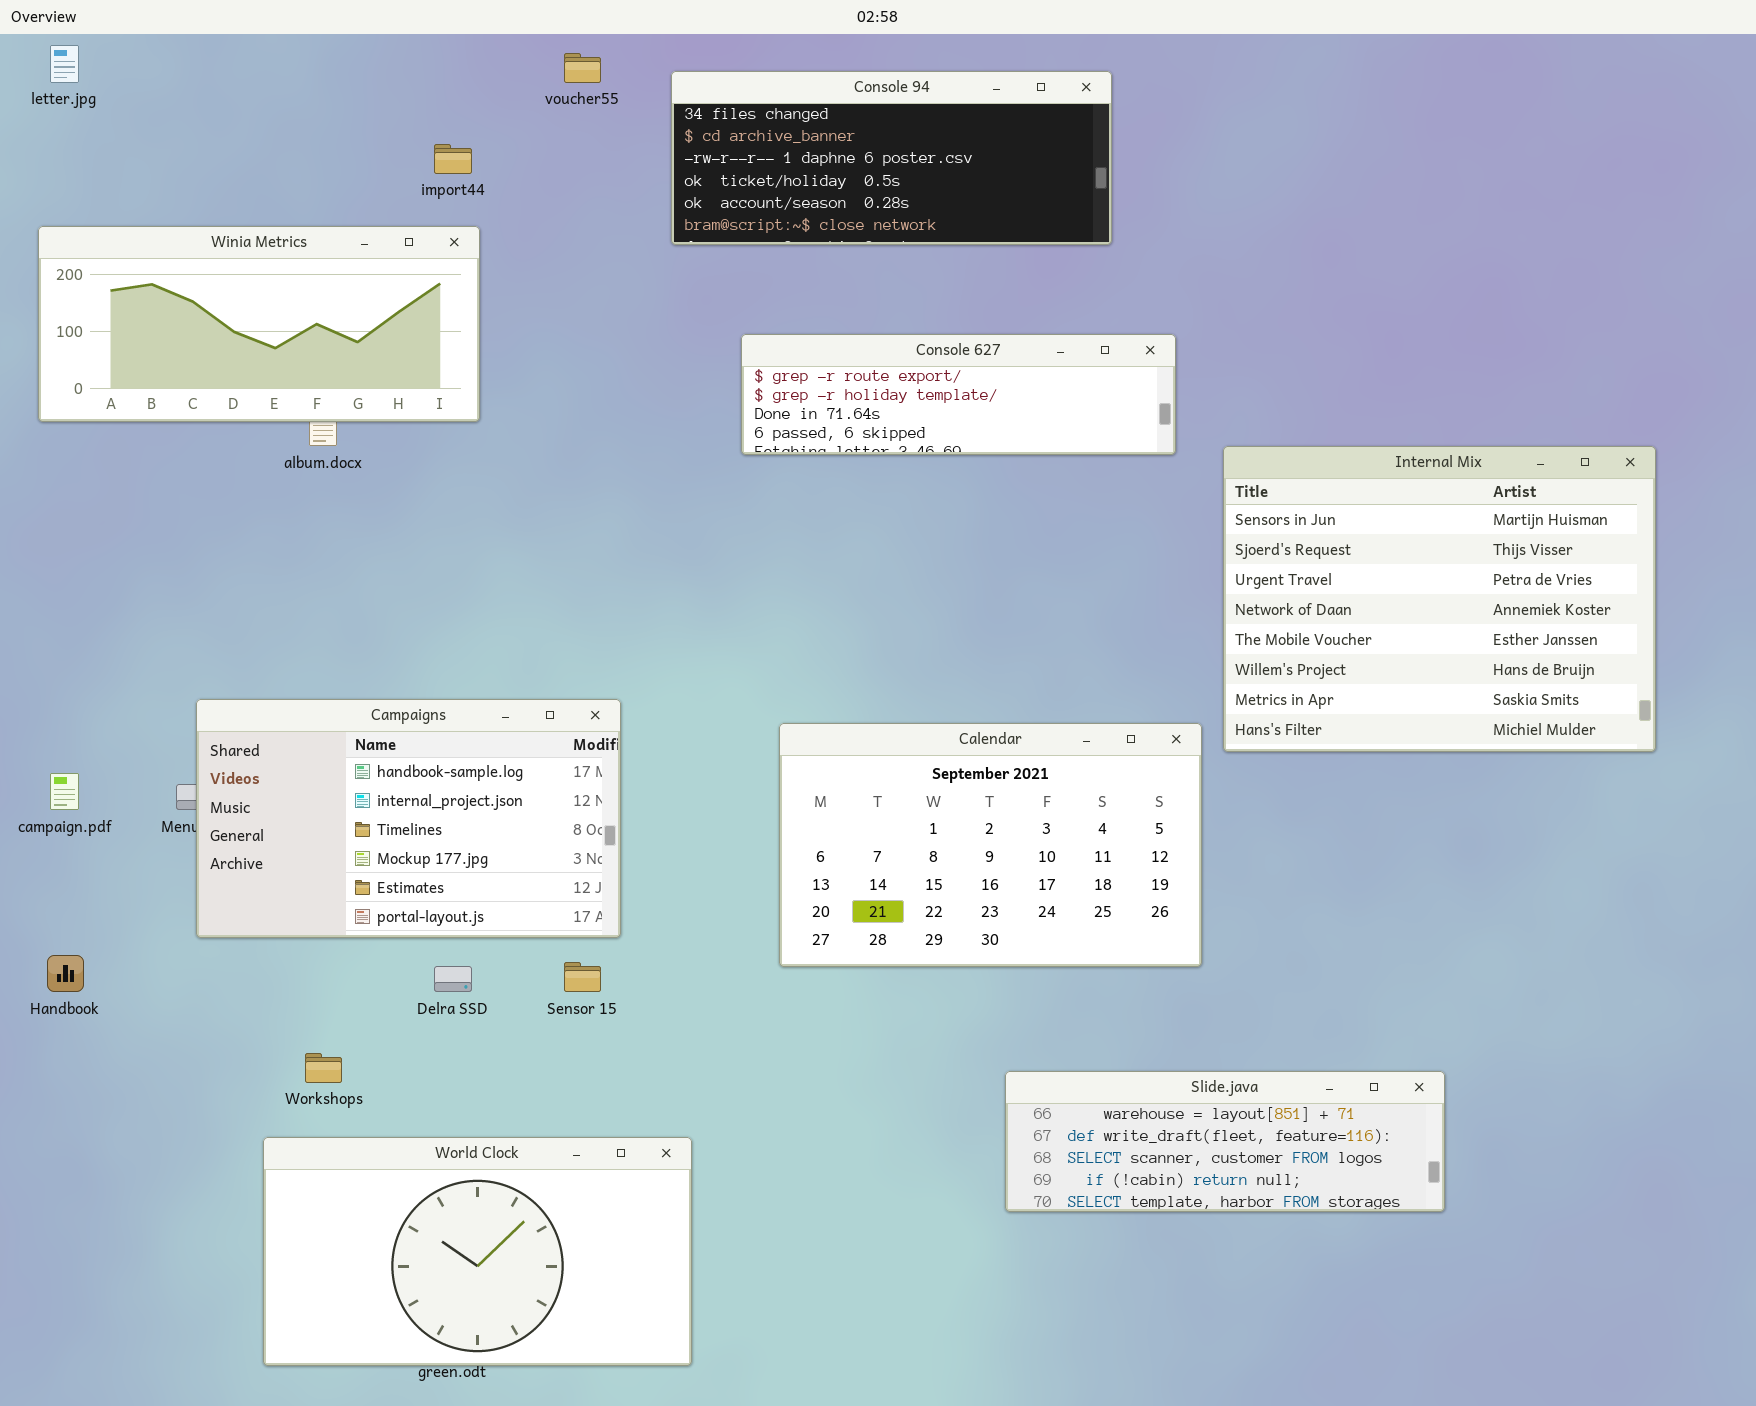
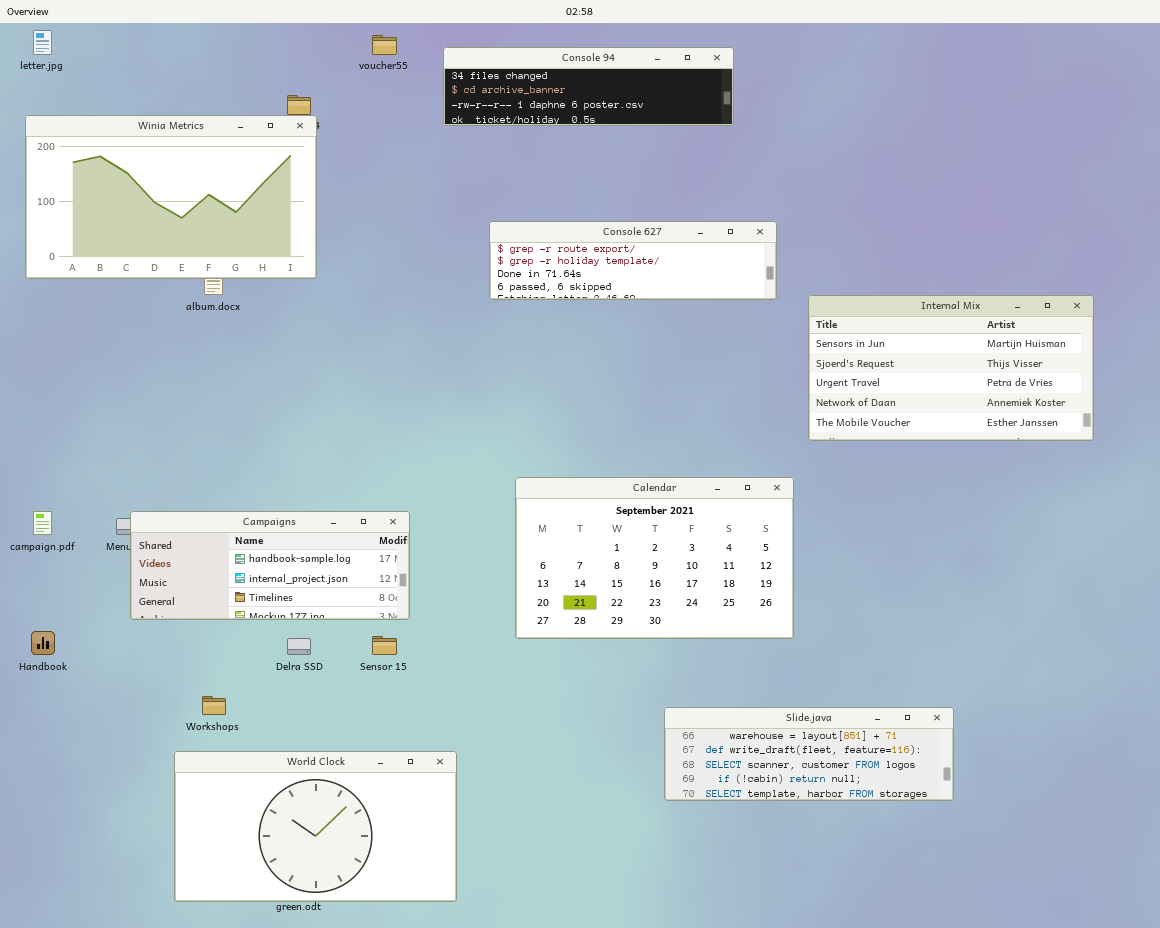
Console 94: [671,71,1112,245] -> [443,47,734,126], resized
Winia Metrics: [38,226,480,422] -> [25,115,317,279], resized
Internal Mix: [1223,446,1656,752] -> [808,295,1094,441], resized
Campaigns: [196,699,621,938] -> [130,511,410,620], resized

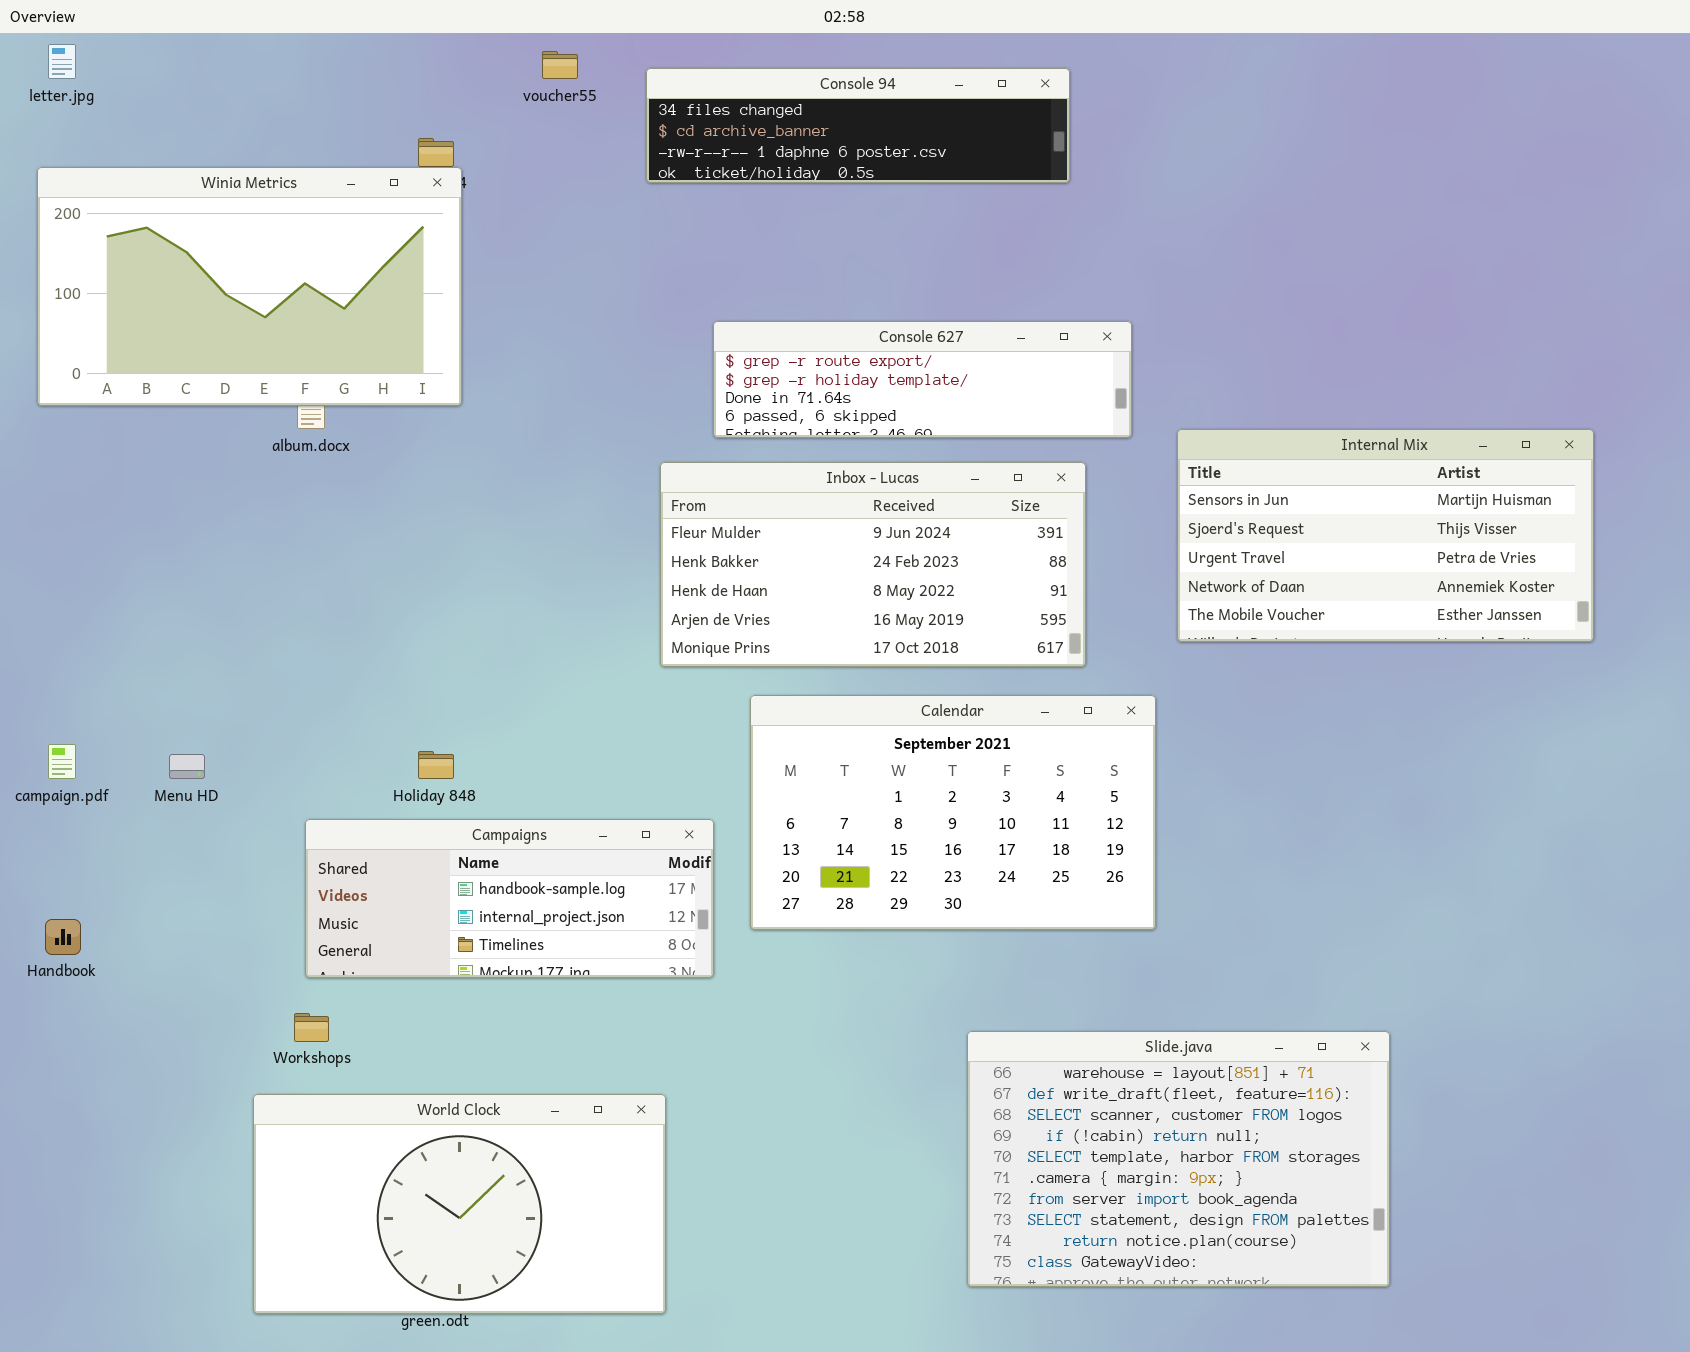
Inbox - Lucas: none -> [660,462,1086,667], opened
Campaigns: [130,511,410,620] -> [305,819,714,978], moved
Slide.java: [664,707,954,801] -> [967,1031,1390,1287], resized

